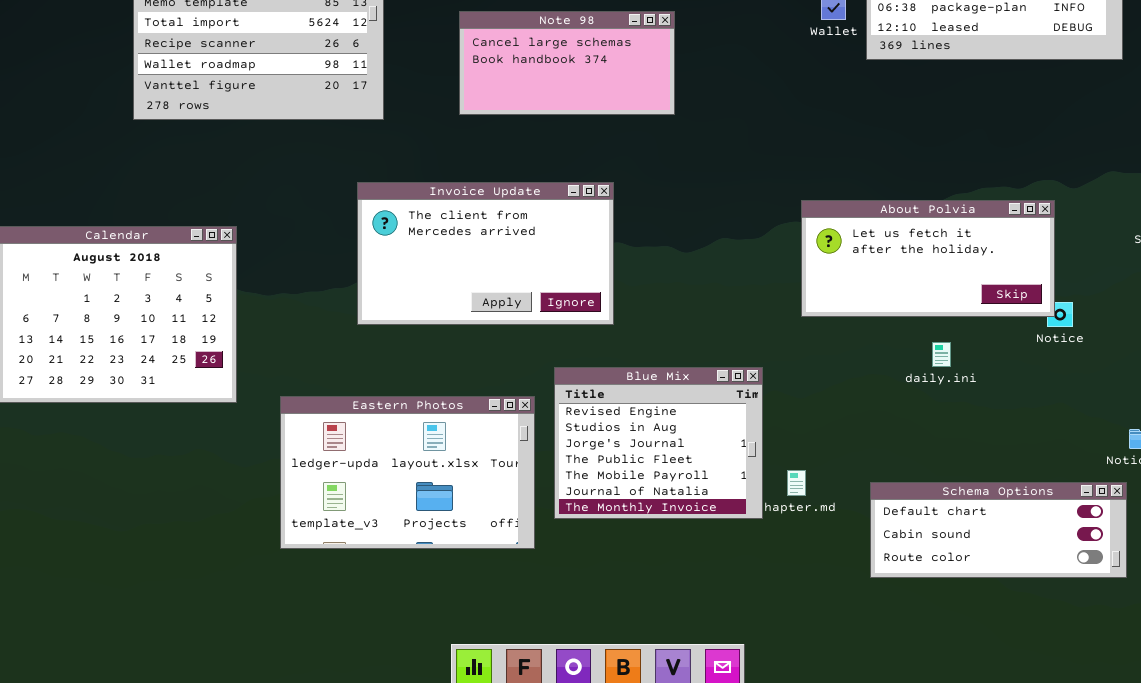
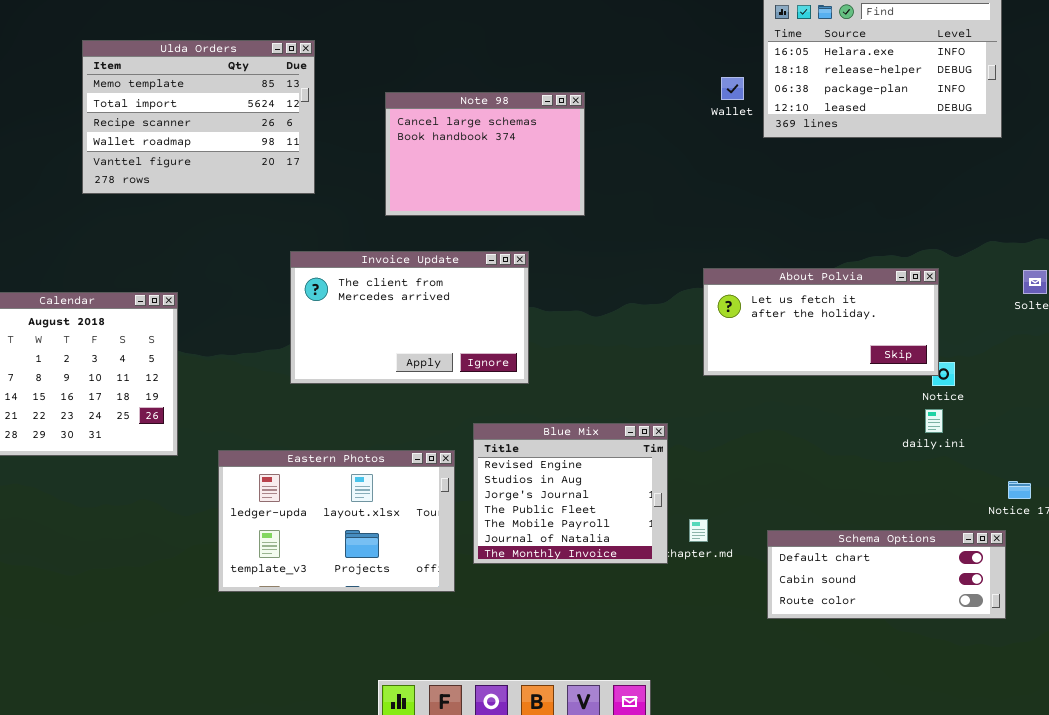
Note 98: [459,11,675,115] -> [385,92,585,216], resized
daily.ini: [932,342,951,367] -> [925,409,943,433], moved

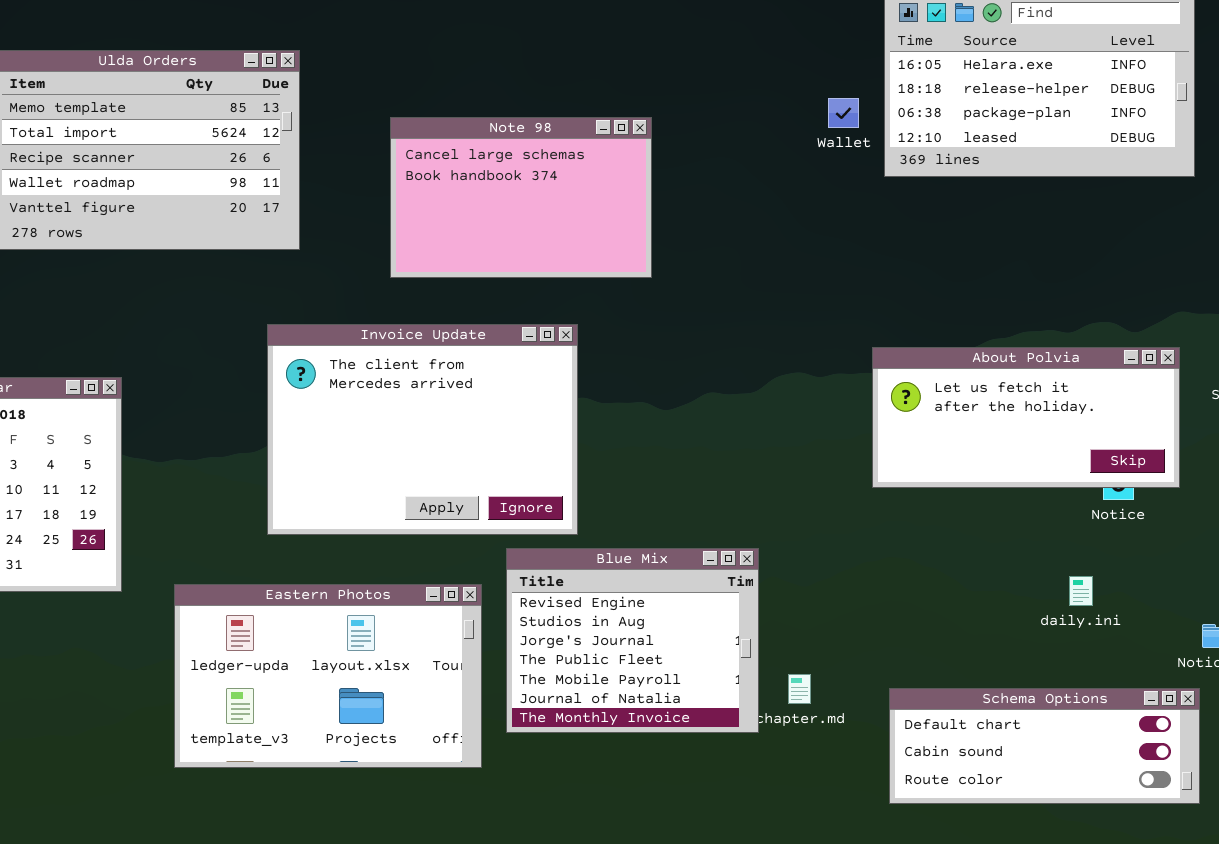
Invoice Update: [290,251,529,384] -> [267,324,578,535], resized
About Polvia: [703,268,939,376] -> [872,347,1180,488], moved
daily.ini: [925,409,943,433] -> [1069,576,1093,606], moved

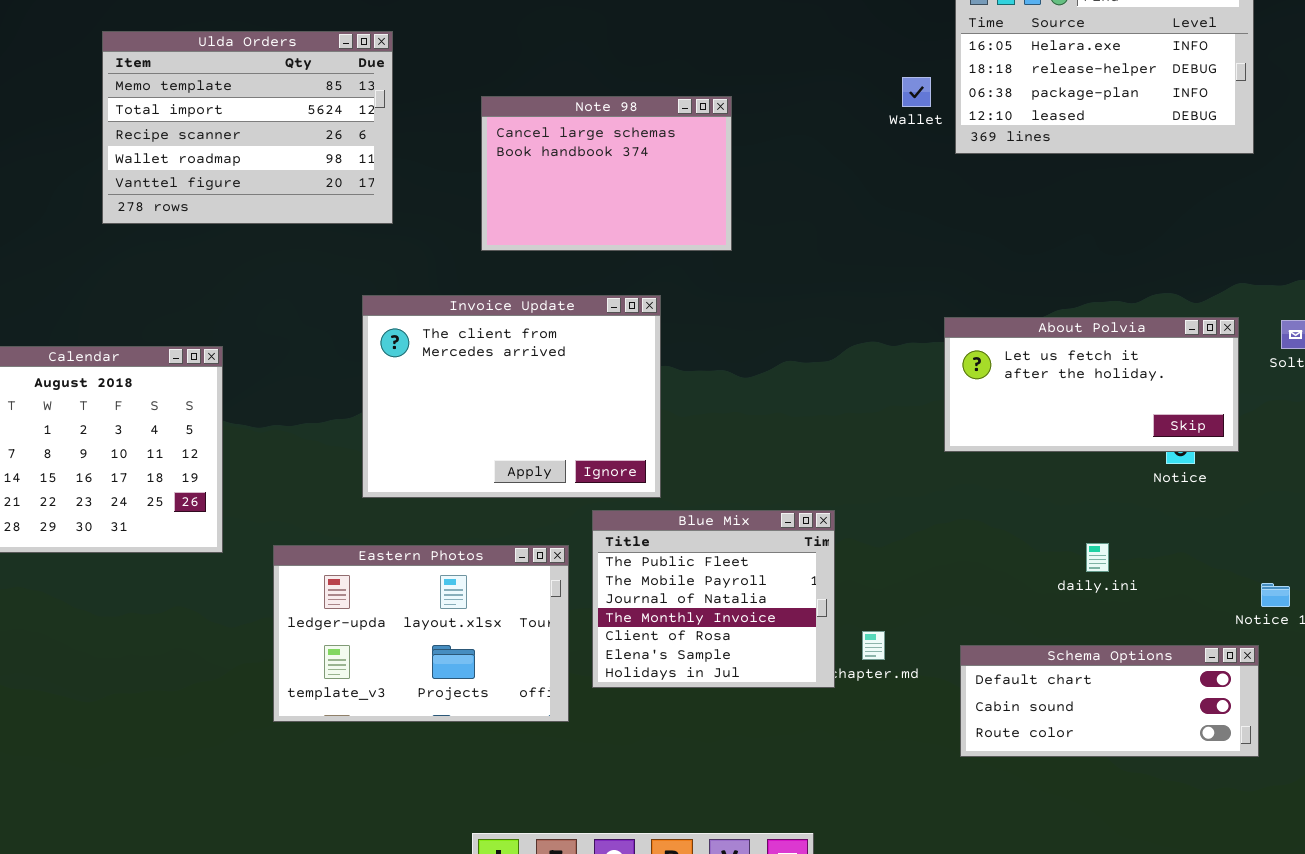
Blue Mix: [506,548,759,733] -> [592,510,835,688], scrolled down 3 rows
daily.ini: [1069,576,1093,606] -> [1086,543,1109,572], moved

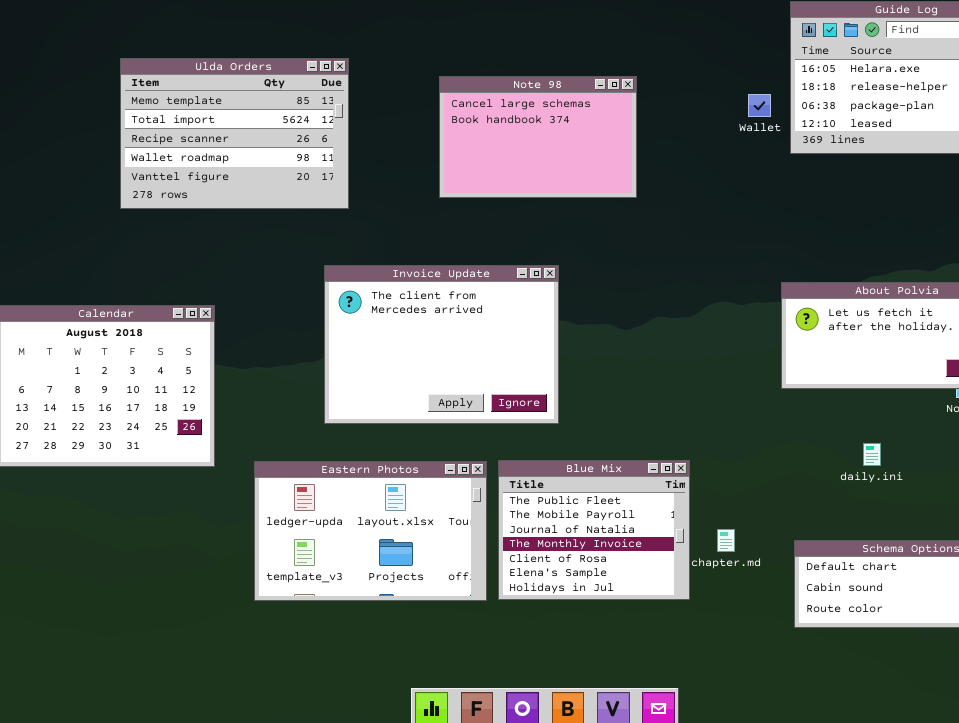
Note 98: [481,96,732,251] -> [439,76,637,198], moved
Blue Mix: [592,510,835,688] -> [498,460,690,600], moved
daily.ini: [1086,543,1109,572] -> [863,443,881,466], moved

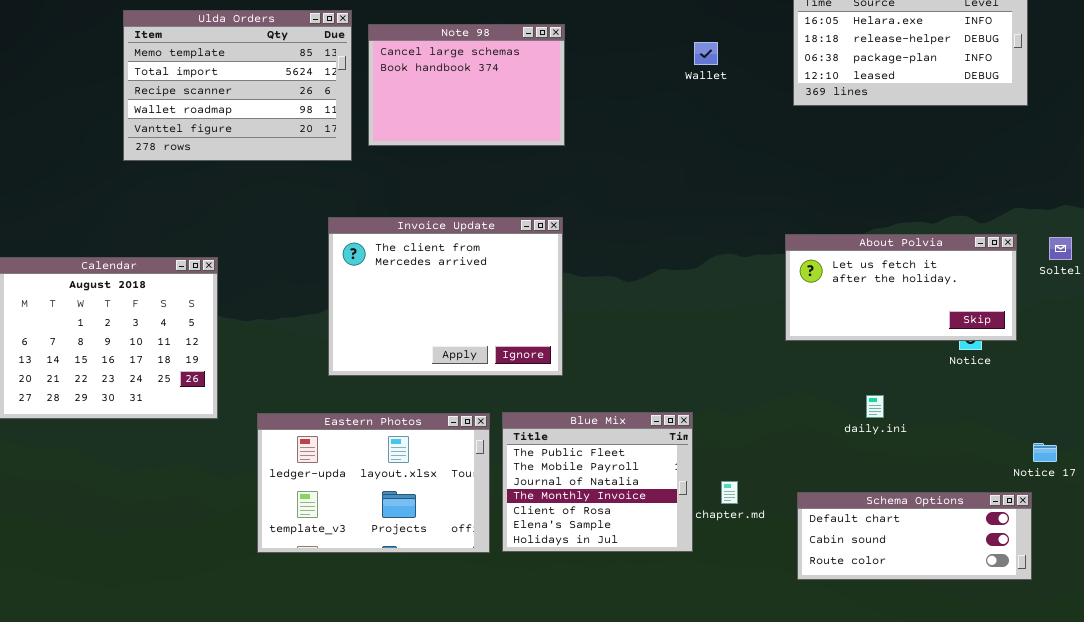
Note 98: [439,76,637,198] -> [368,24,565,146], moved
Wallet: [748,94,771,117] -> [694,42,718,65], moved

